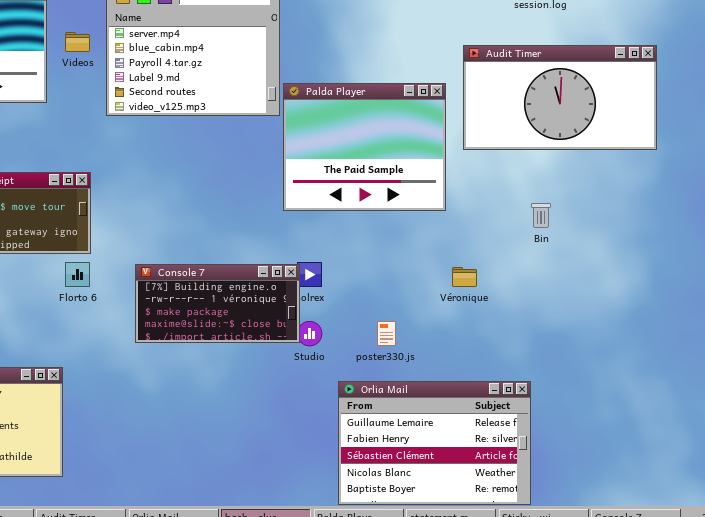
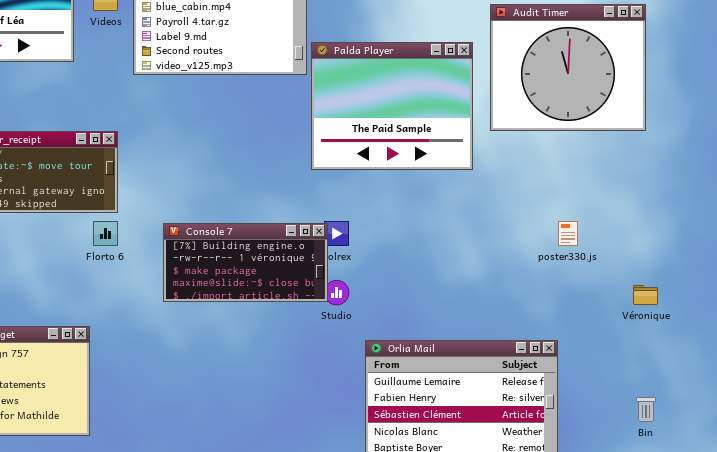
Audit Timer: [463,45,657,150] -> [490,4,646,131], resized
Bin: [531,203,551,228] -> [636,397,656,422], moved
Véronique: [452,267,477,287] -> [633,285,658,305], moved
poster330.js: [377,321,396,346] -> [558,221,578,246], moved

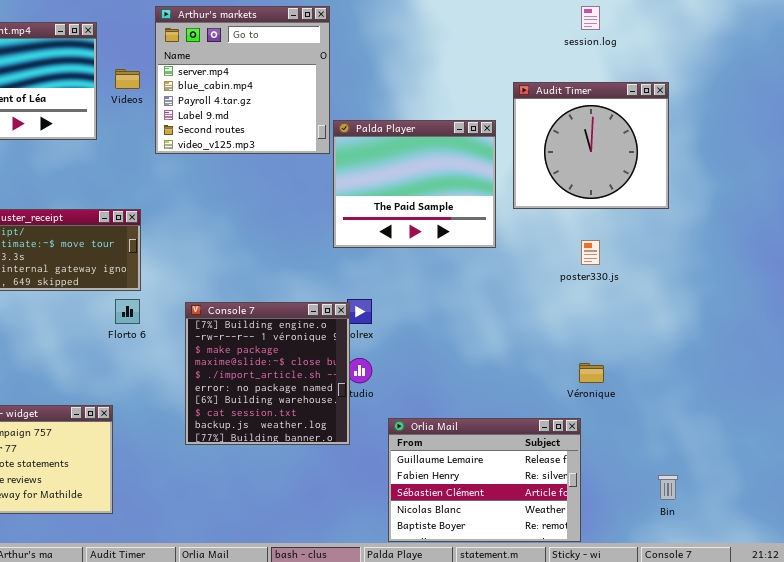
poster330.js: [558,221,578,246] -> [581,240,600,265], moved
Console 7: [163,223,328,302] -> [185,302,350,445], resized
Véronique: [633,285,658,305] -> [579,363,604,383], moved

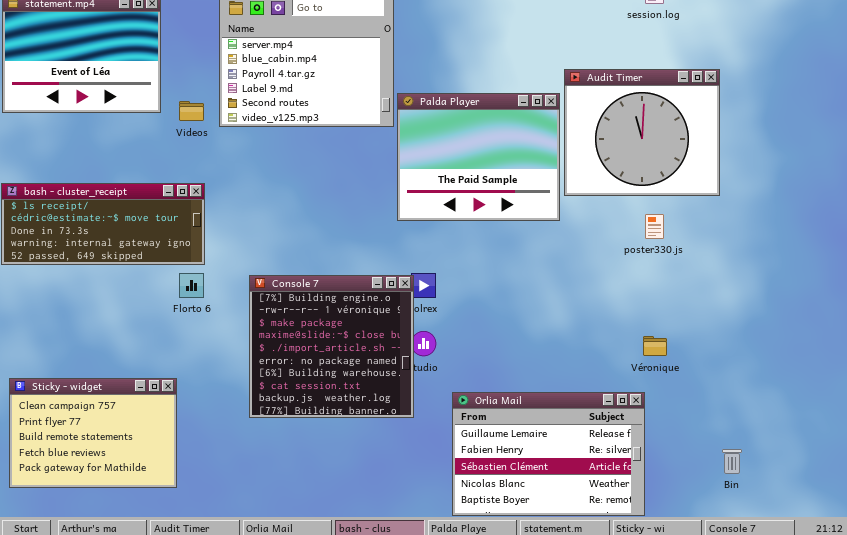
Videos: [115,69,140,89] -> [179,101,204,121], moved
Audit Timer: [513,82,669,209] -> [564,69,720,196], moved

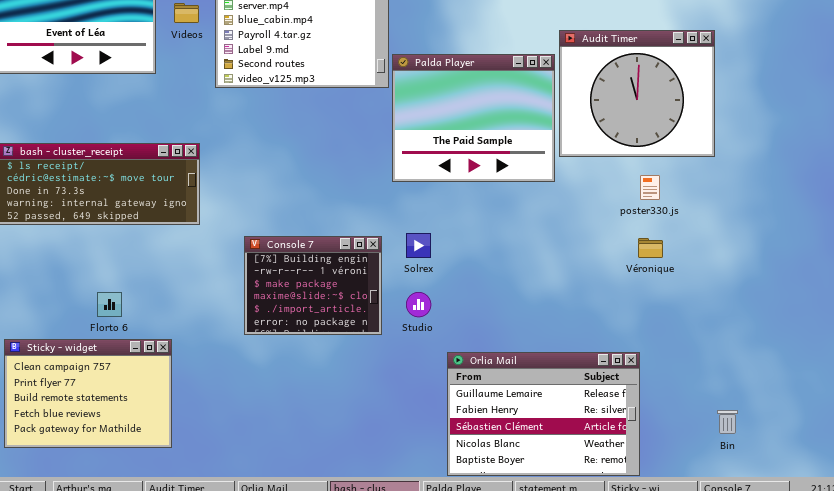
Videos: [179,101,204,121] -> [174,3,199,23], moved
Florto 6: [179,273,204,298] -> [97,292,122,317], moved
Console 7: [249,275,414,418] -> [244,236,382,335], resized
Véronique: [643,336,667,356] -> [638,238,663,258], moved

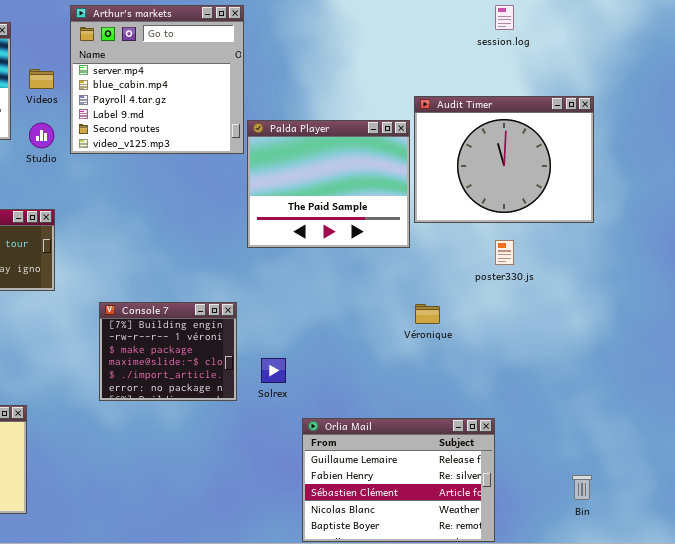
Audit Timer: [559,30,715,157] -> [414,96,594,223], resized
Solrex: [406,233,431,258] -> [261,358,286,383], moved
Véronique: [638,238,663,258] -> [415,304,440,324], moved
Studio: [406,292,431,317] -> [29,123,54,148], moved

